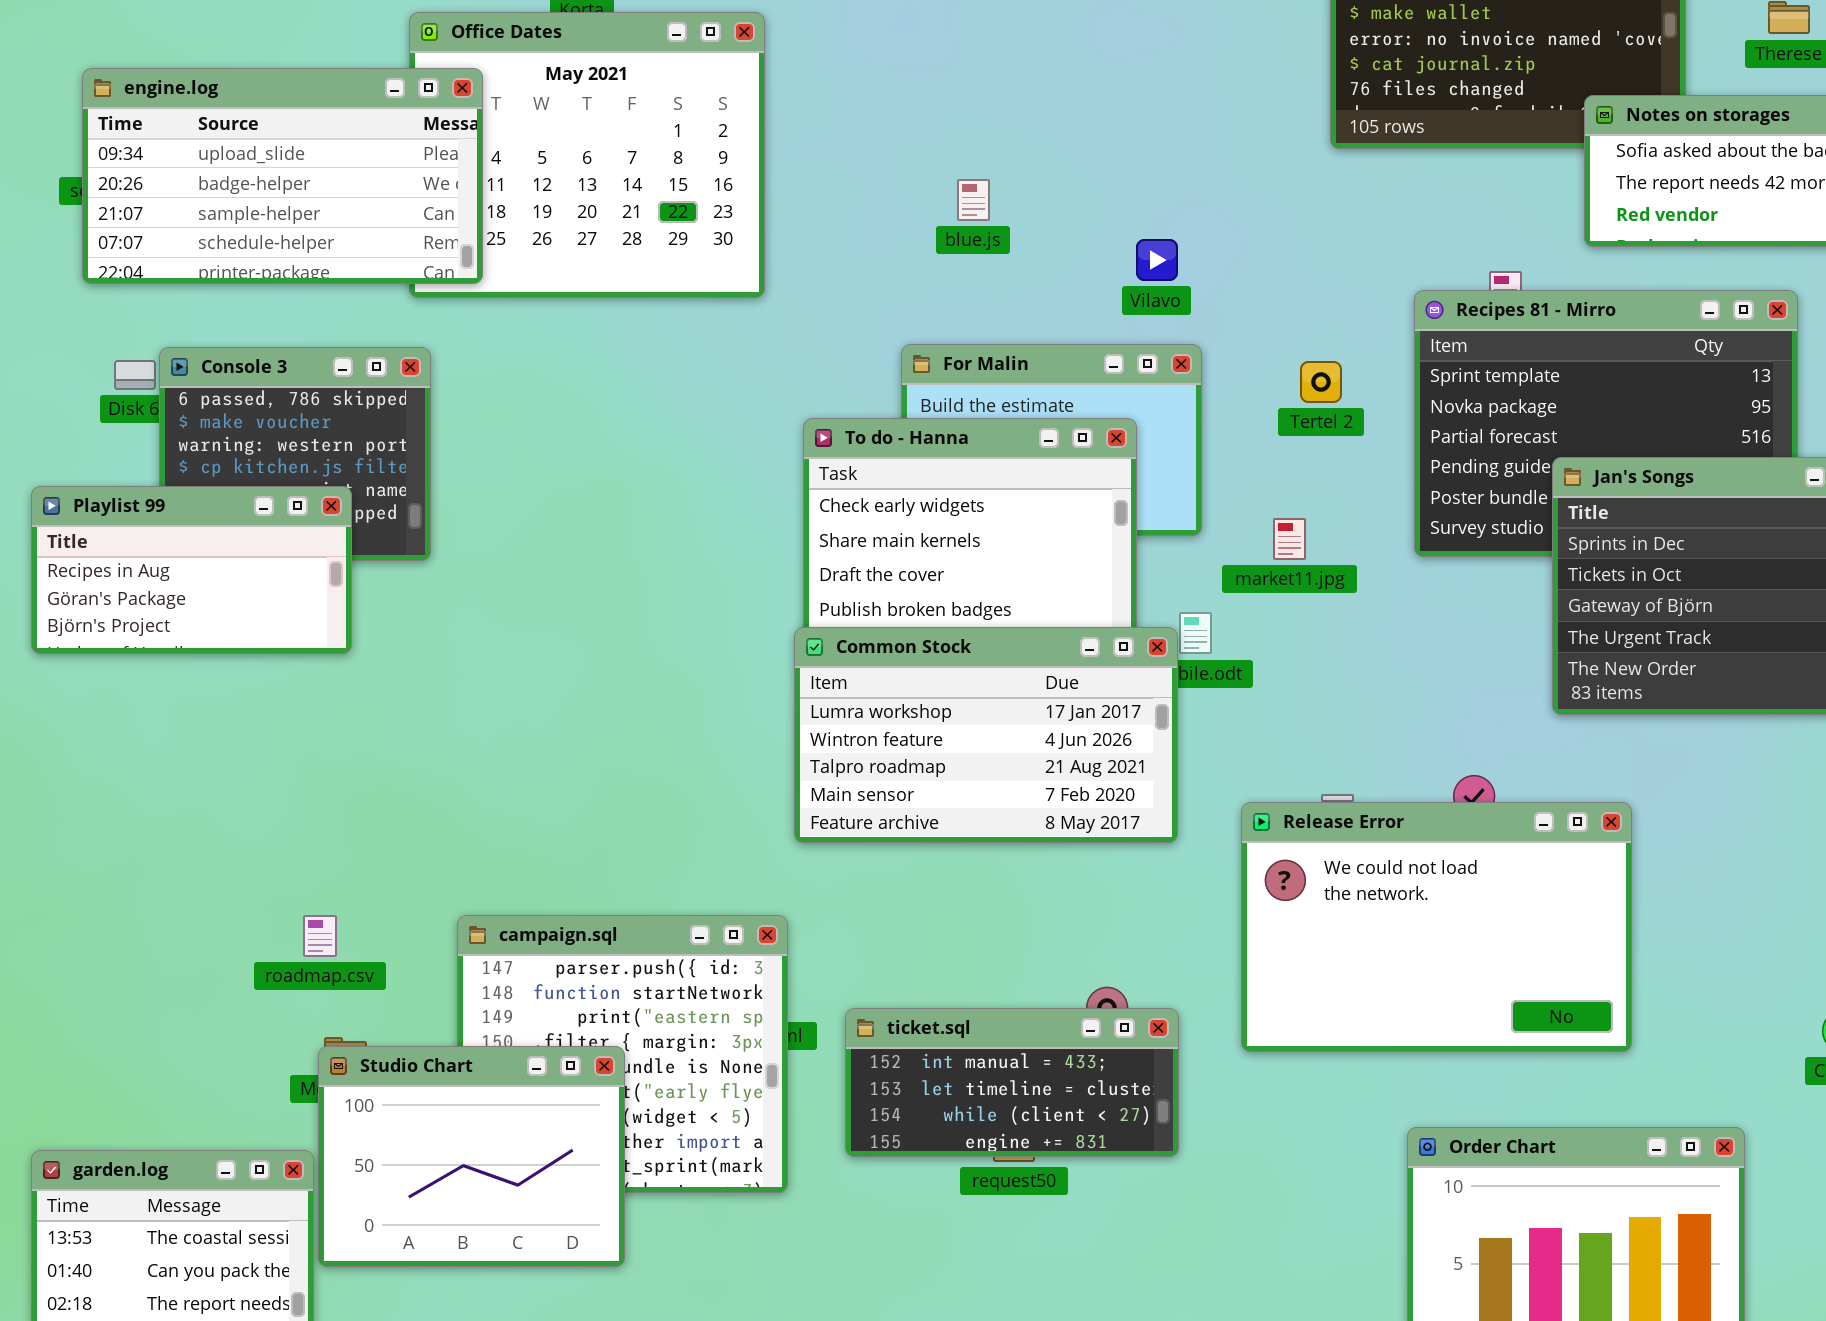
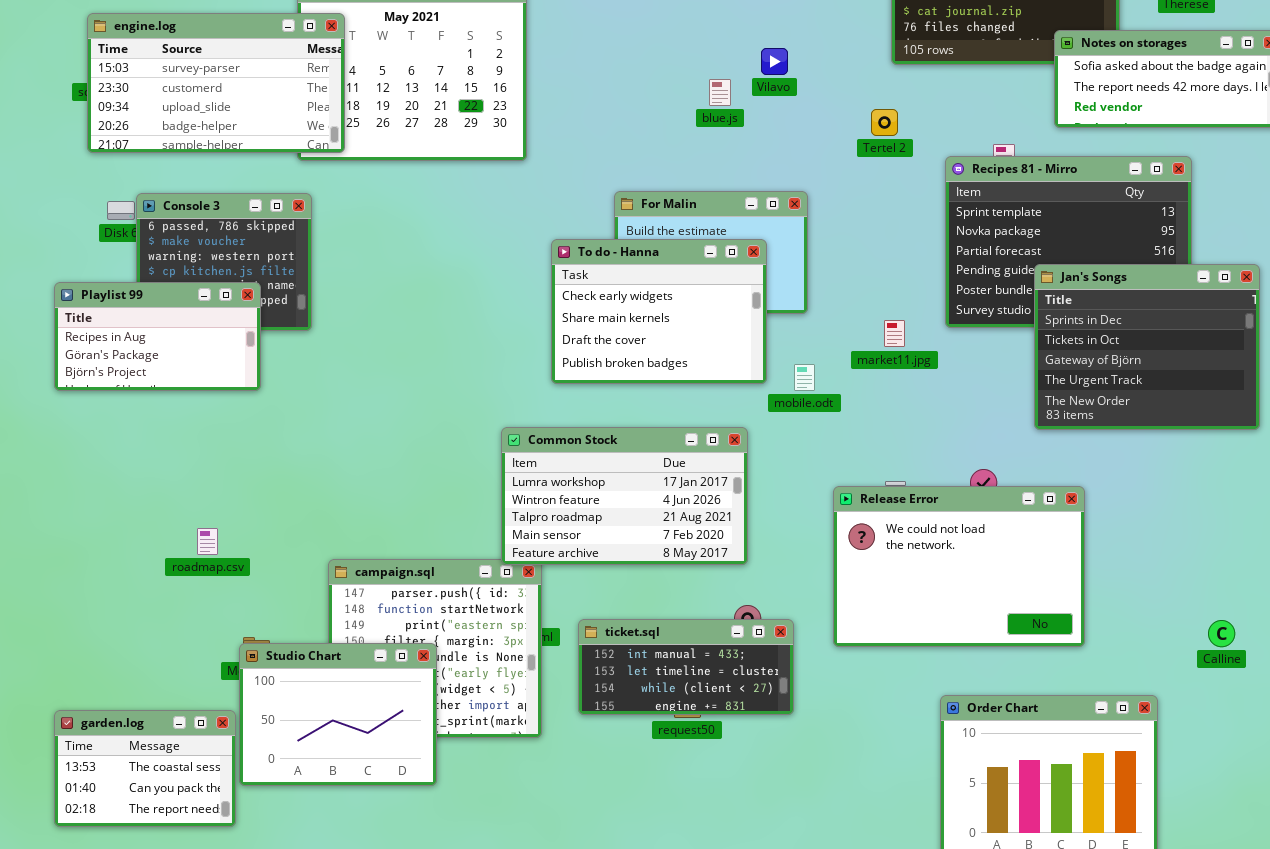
engine.log: [82,68,483,284] -> [87,13,345,153], scrolled up 2 rows
blue.js: [957,179,990,221] -> [709,79,731,106], moved
Vilavo: [1136,239,1178,281] -> [761,48,788,75], moved
Tertel 2: [1300,361,1342,403] -> [871,109,898,136], moved
market11.jpg: [1273,518,1306,560] -> [884,320,905,347], moved
Common Stock: [794,627,1178,843] -> [501,427,748,565], moved
roadmap.csv: [303,915,337,957] -> [197,528,218,555], moved

